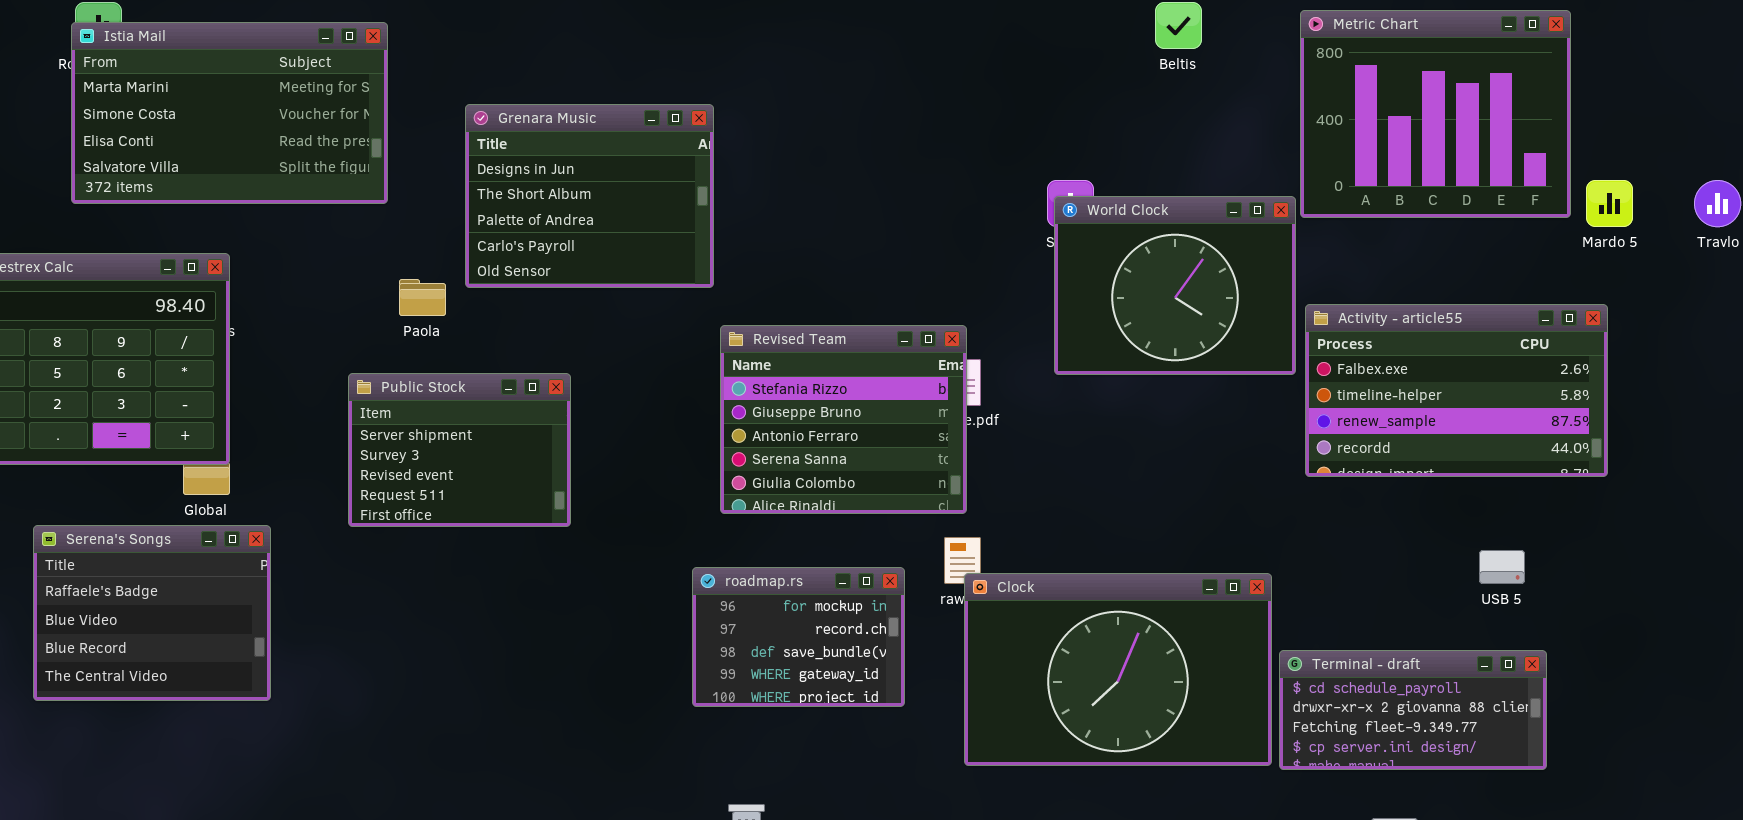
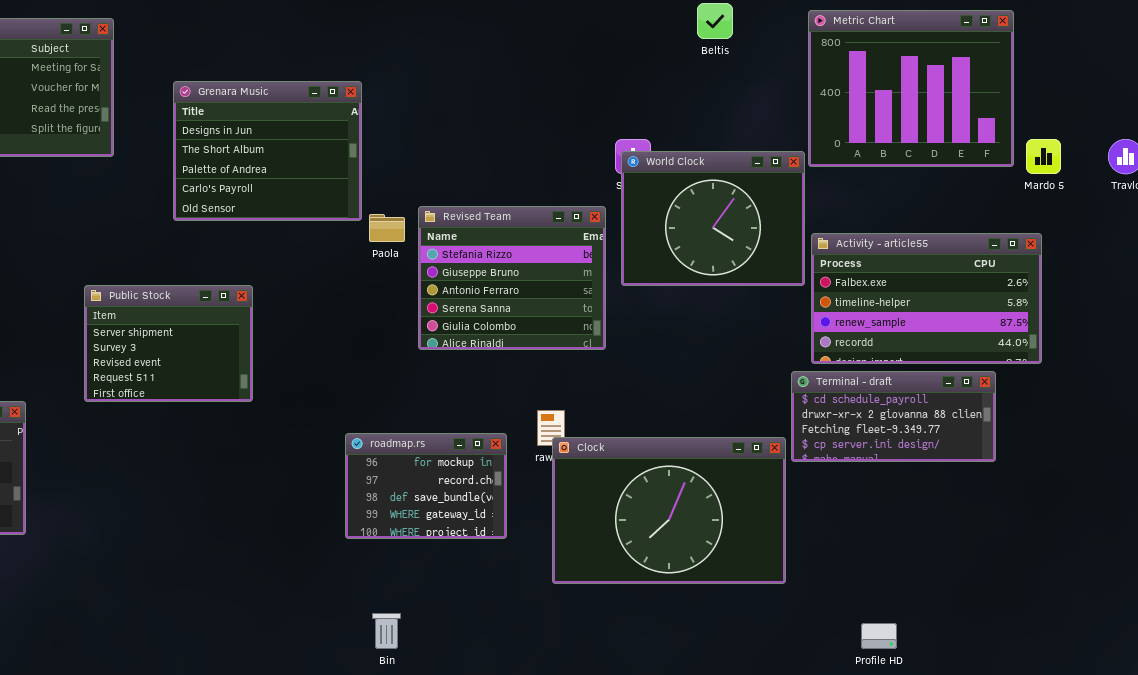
Paola: [399,279,446,316] -> [369,214,405,242], moved
Revised Team: [720,325,967,514] -> [418,206,606,350], moved
Terminal - draft: [1279,650,1547,770] -> [791,371,996,462], moved

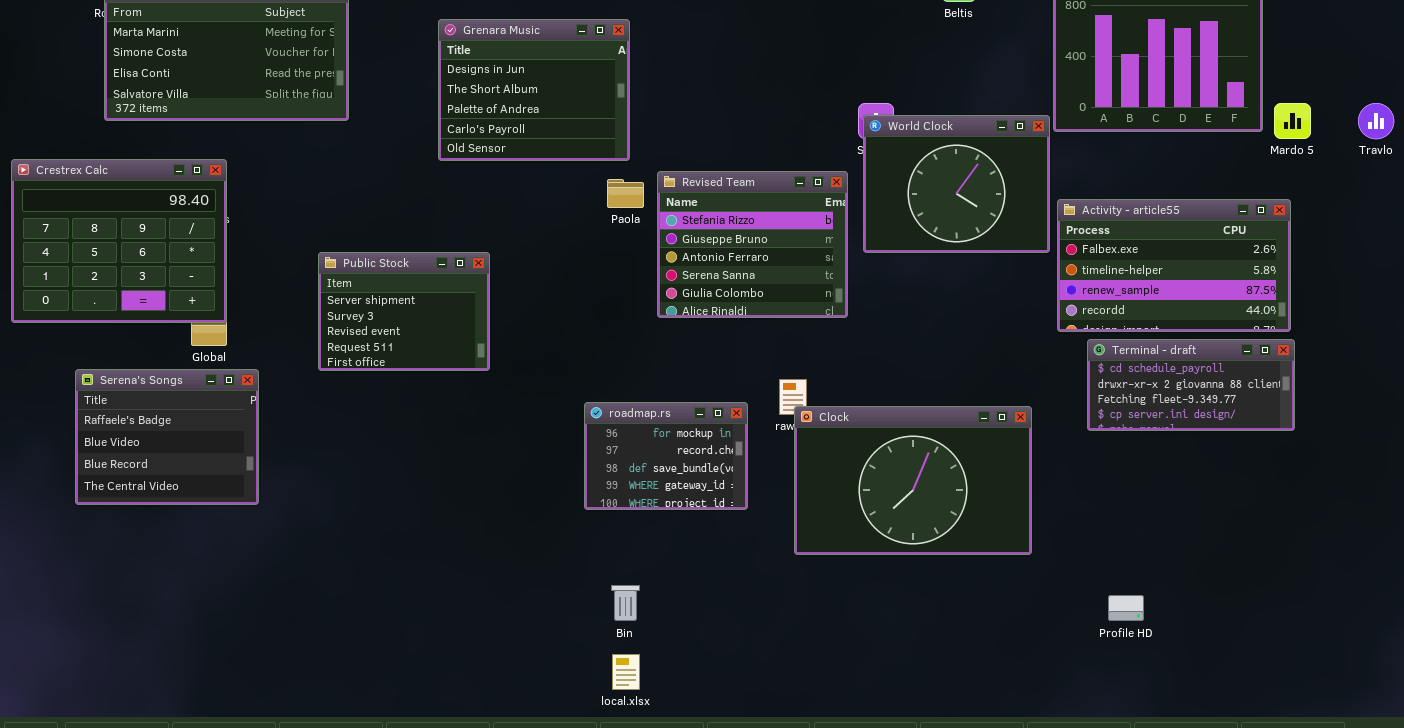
Grenara Music: [173,81,362,221] -> [438,19,630,161], moved
Terminal - draft: [791,371,996,462] -> [1087,339,1295,431], moved

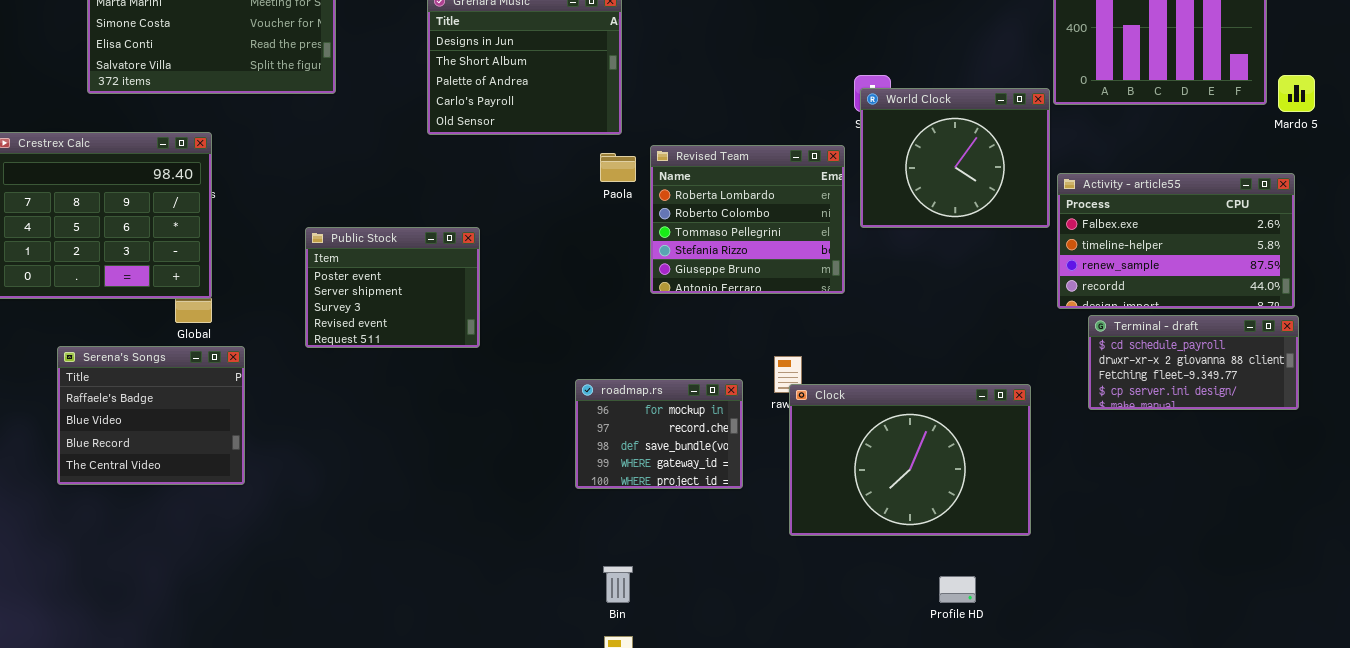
Revised Team: [657,171,848,318] -> [650,145,845,294], scrolled up 3 rows
Public Stock: [318,252,490,371] -> [305,227,480,348], scrolled up 1 row
Profile HD: [1108,595,1144,621] -> [939,576,976,603], moved

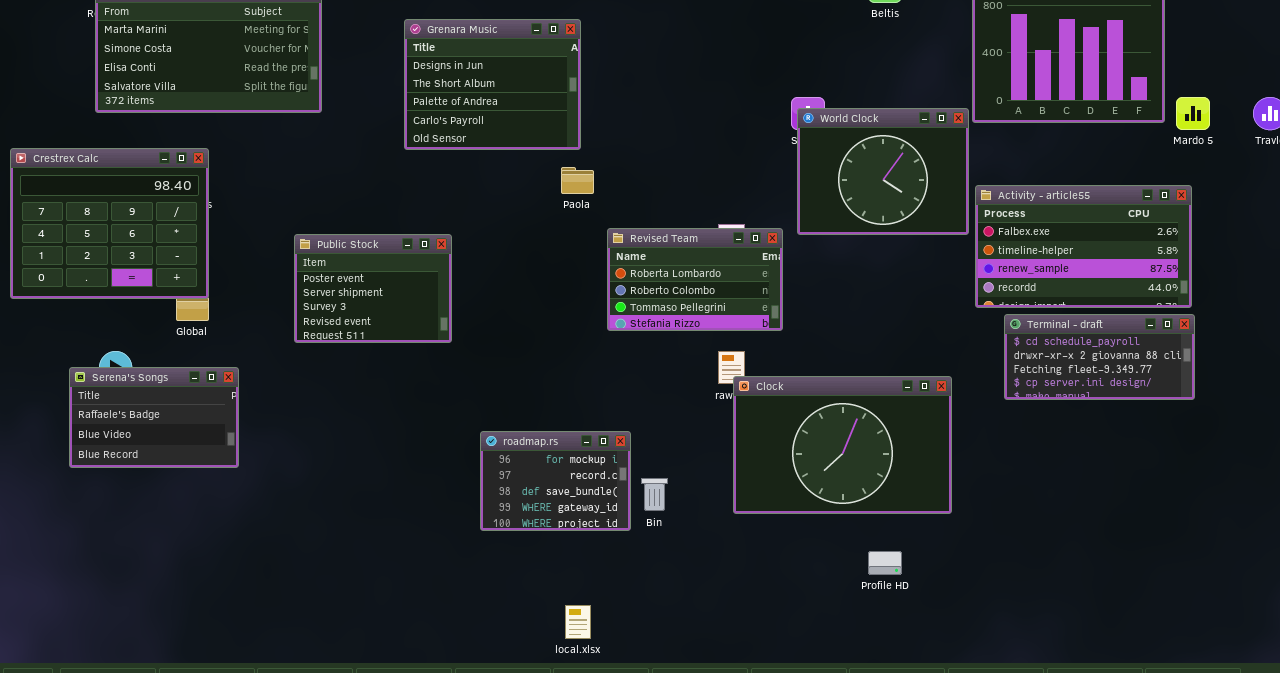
Revised Team: [650,145,845,294] -> [607,228,783,331], moved, resized
Serena's Songs: [57,346,245,485] -> [69,367,239,468], resized
roadmap.rs: [575,379,743,489] -> [480,431,631,531], moved
Bin: [603,566,633,603] -> [641,478,668,511], moved

